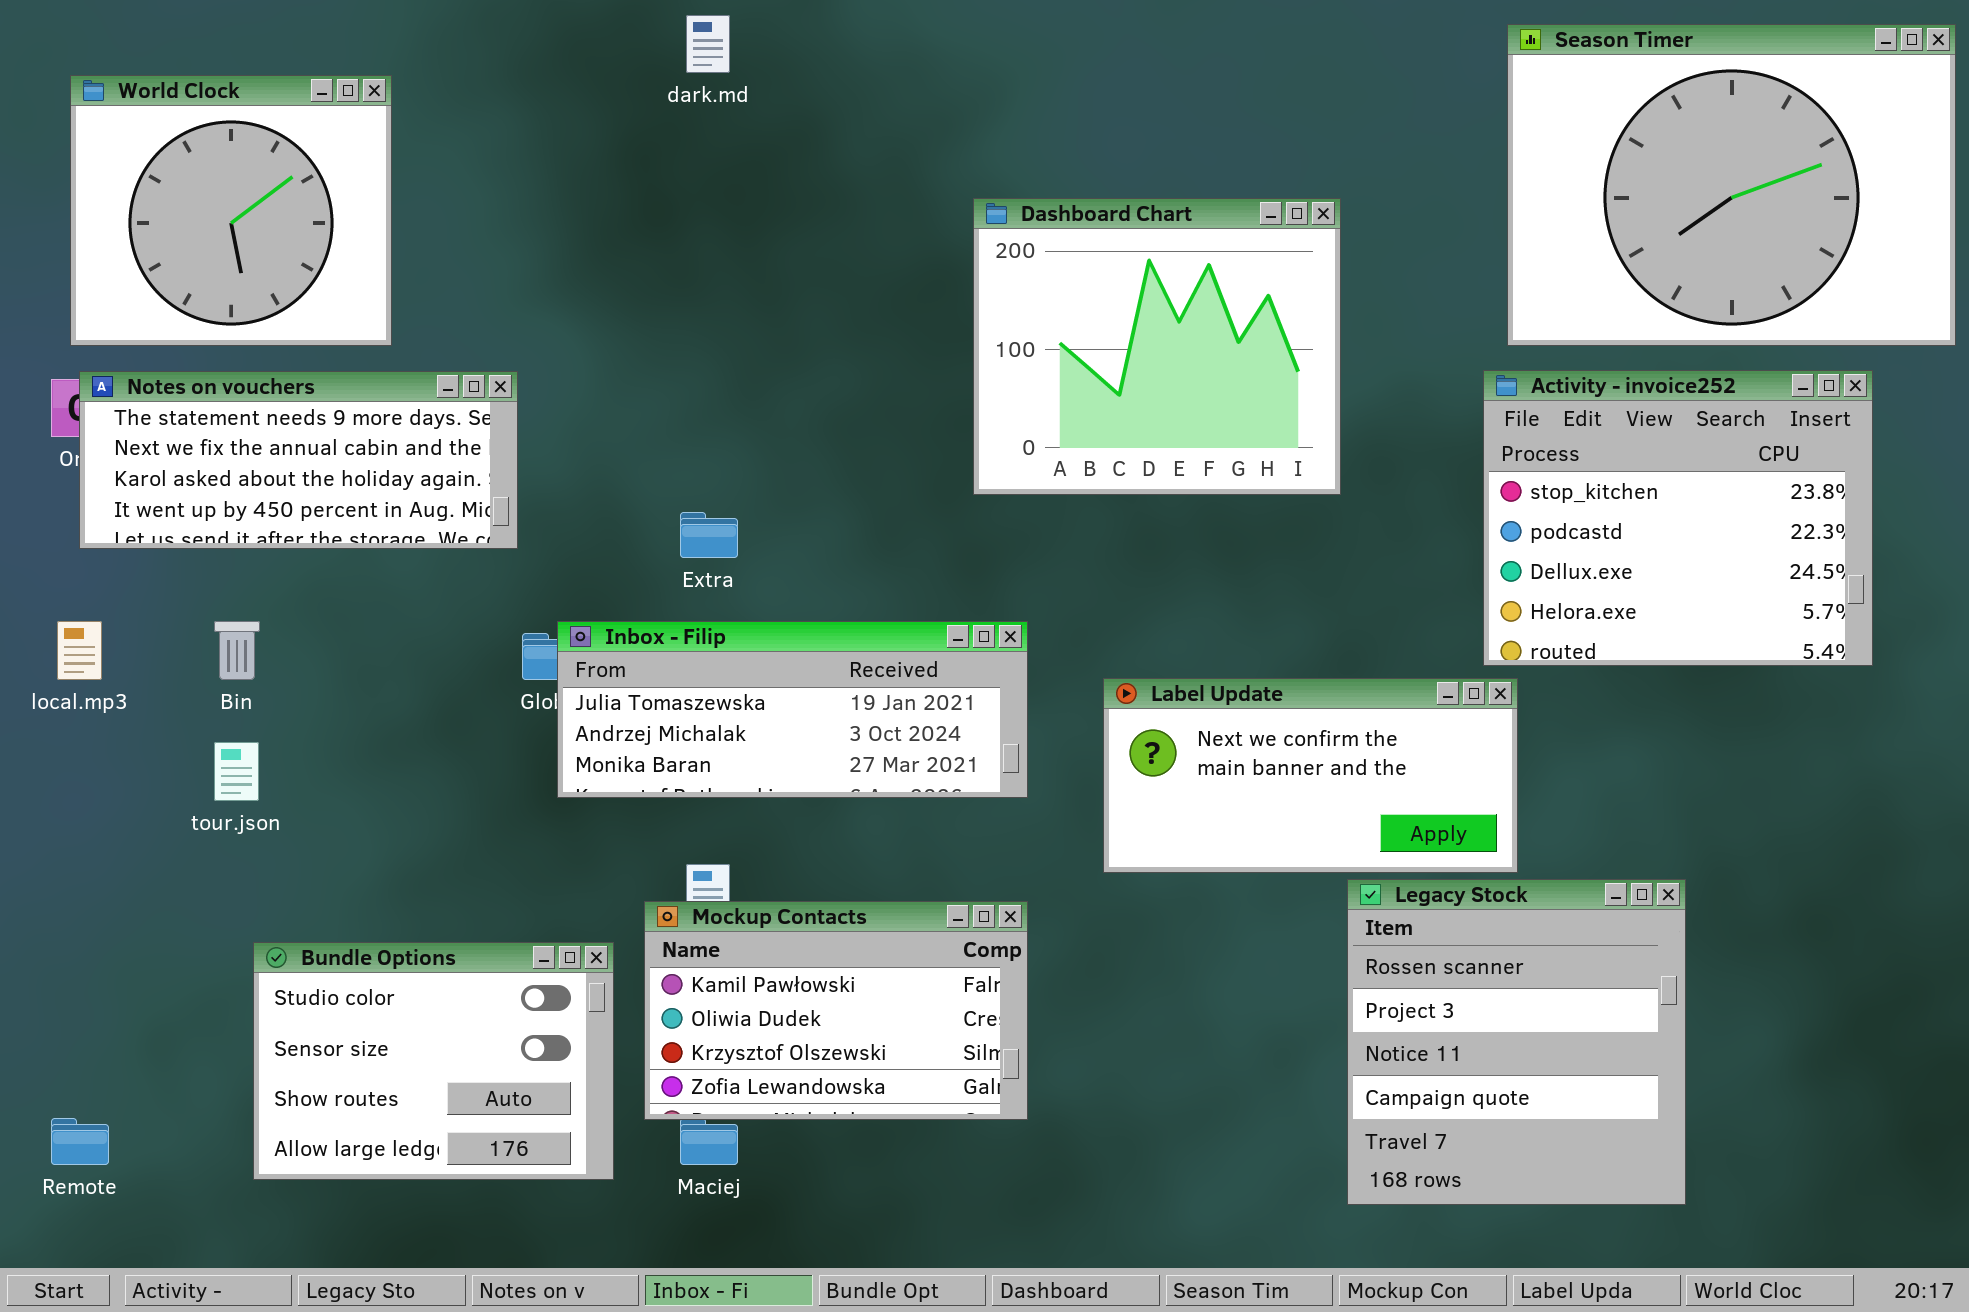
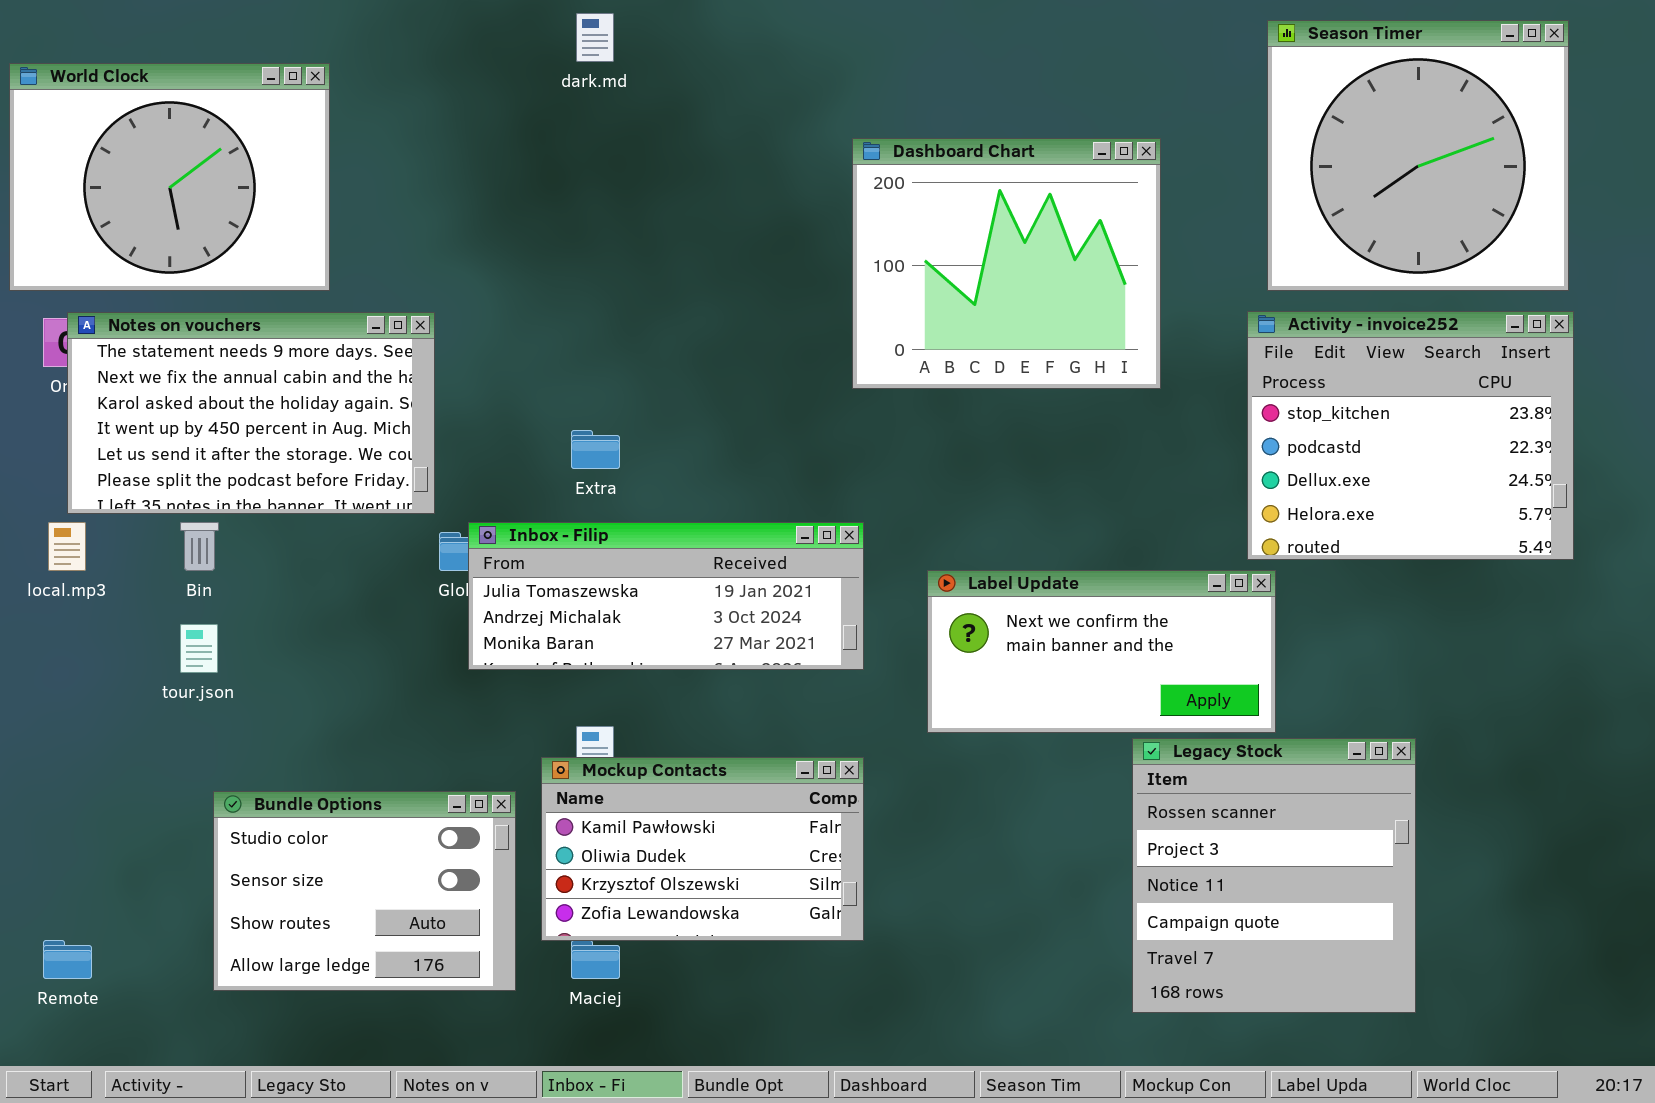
Season Timer: [1507,24,1956,346] -> [1267,20,1569,291], resized
World Clock: [70,75,392,346] -> [9,63,330,291], resized
Dashboard Chart: [973,198,1341,495] -> [852,138,1161,389], moved
Notes on vouchers: [79,371,518,549] -> [67,312,435,514], resized

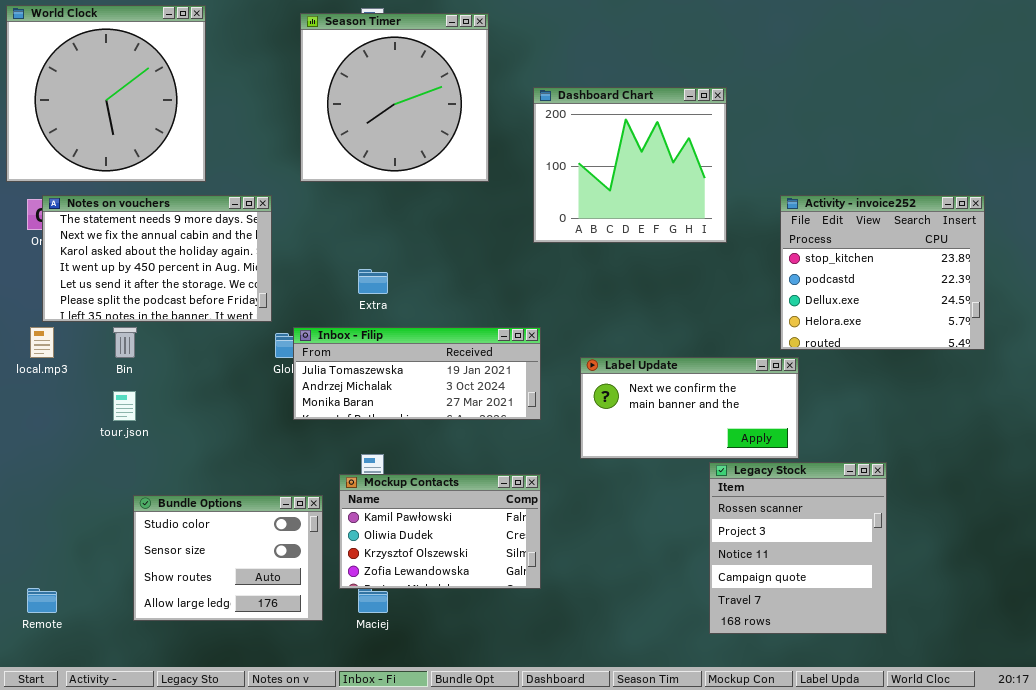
Season Timer: [1267,20,1569,291] -> [300,13,489,182], moved
World Clock: [9,63,330,291] -> [6,5,206,182], resized

